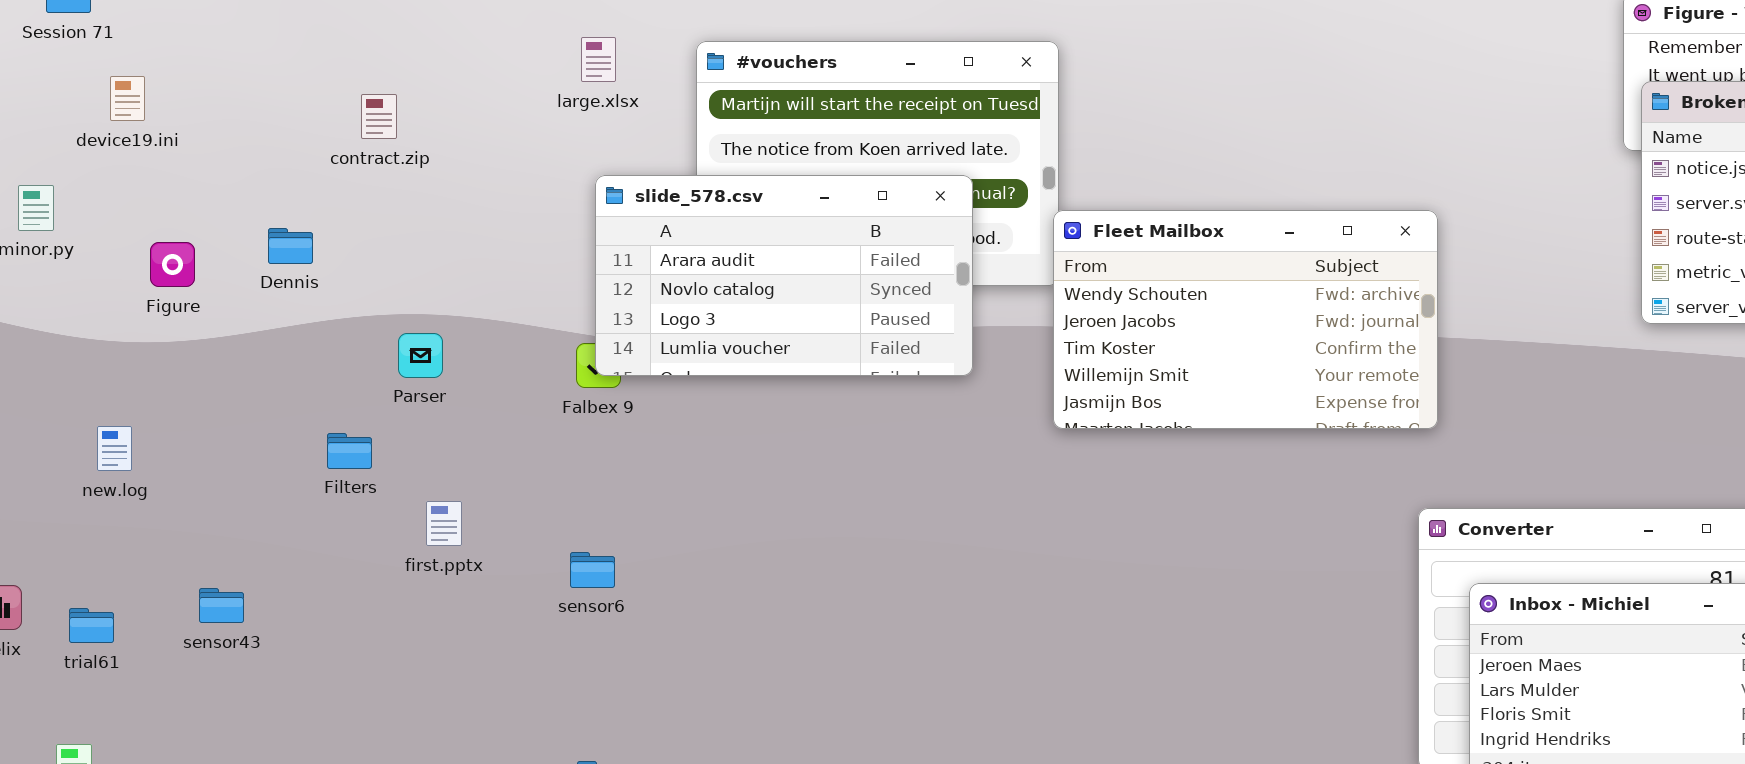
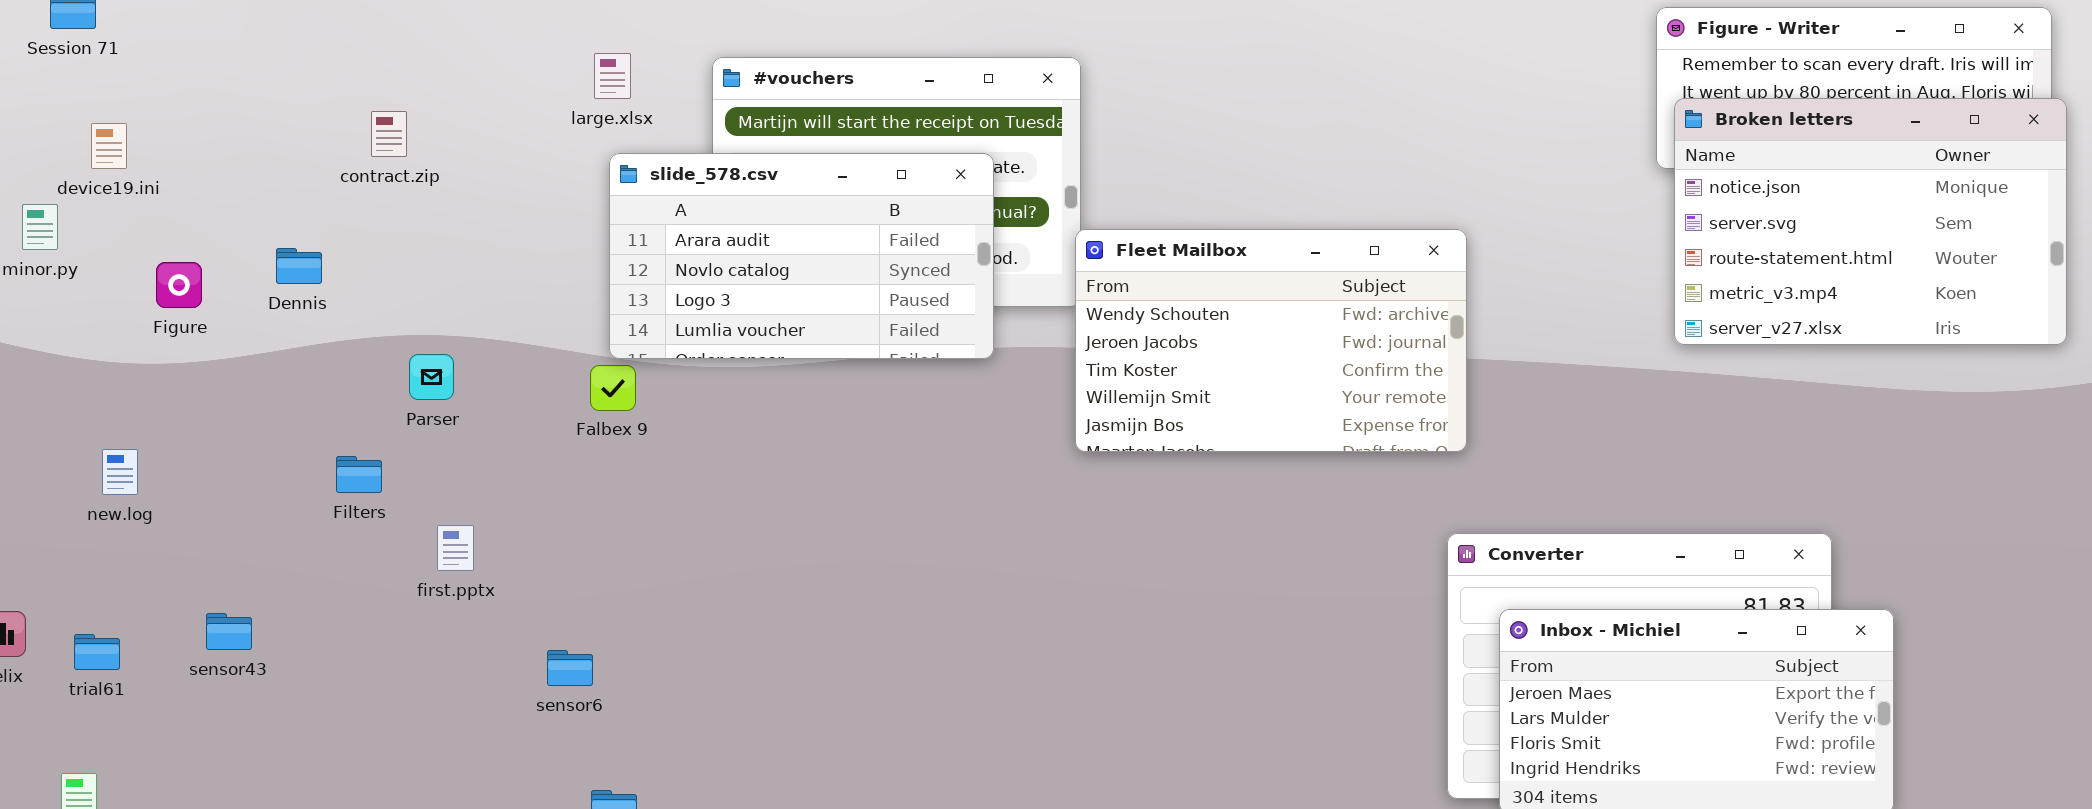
device19.ini: [110,76,145,121] -> [91,123,127,169], moved
slide_578.csv: [595,175,973,376] -> [609,153,994,359], moved
sensor6: [570,552,615,588] -> [547,650,593,686], moved

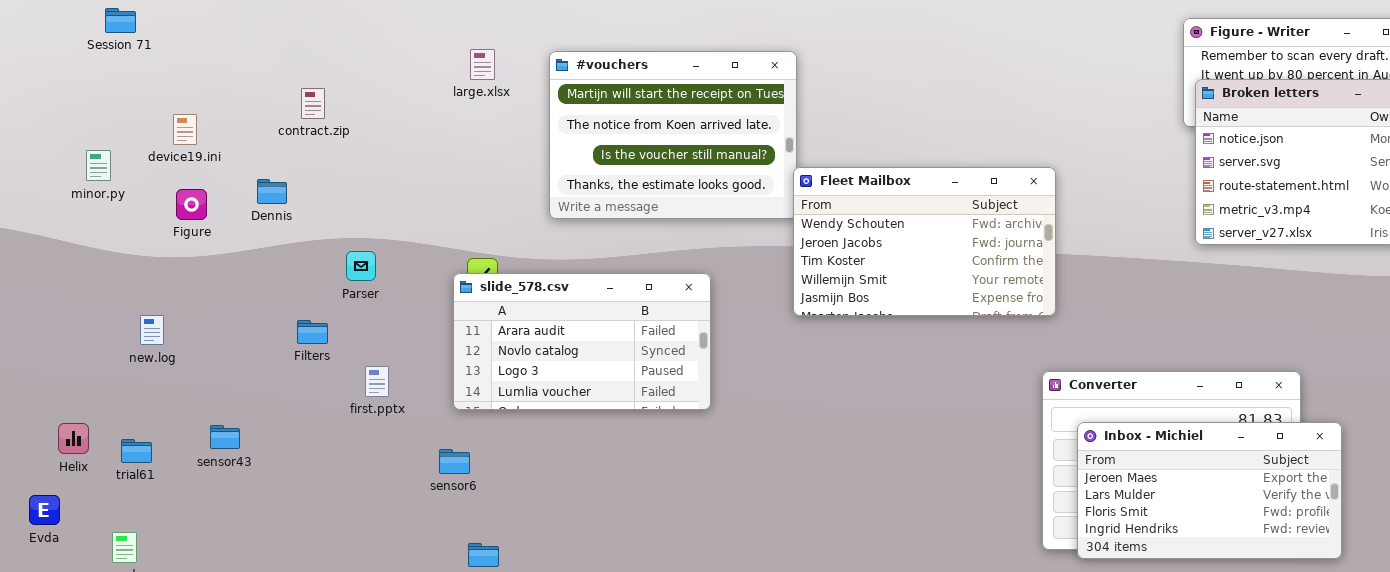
contract.zip: [371,111,407,157] -> [301,88,325,119], moved
device19.ini: [91,123,127,169] -> [173,114,197,145], moved
slide_578.csv: [609,153,994,359] -> [453,273,711,410], moved

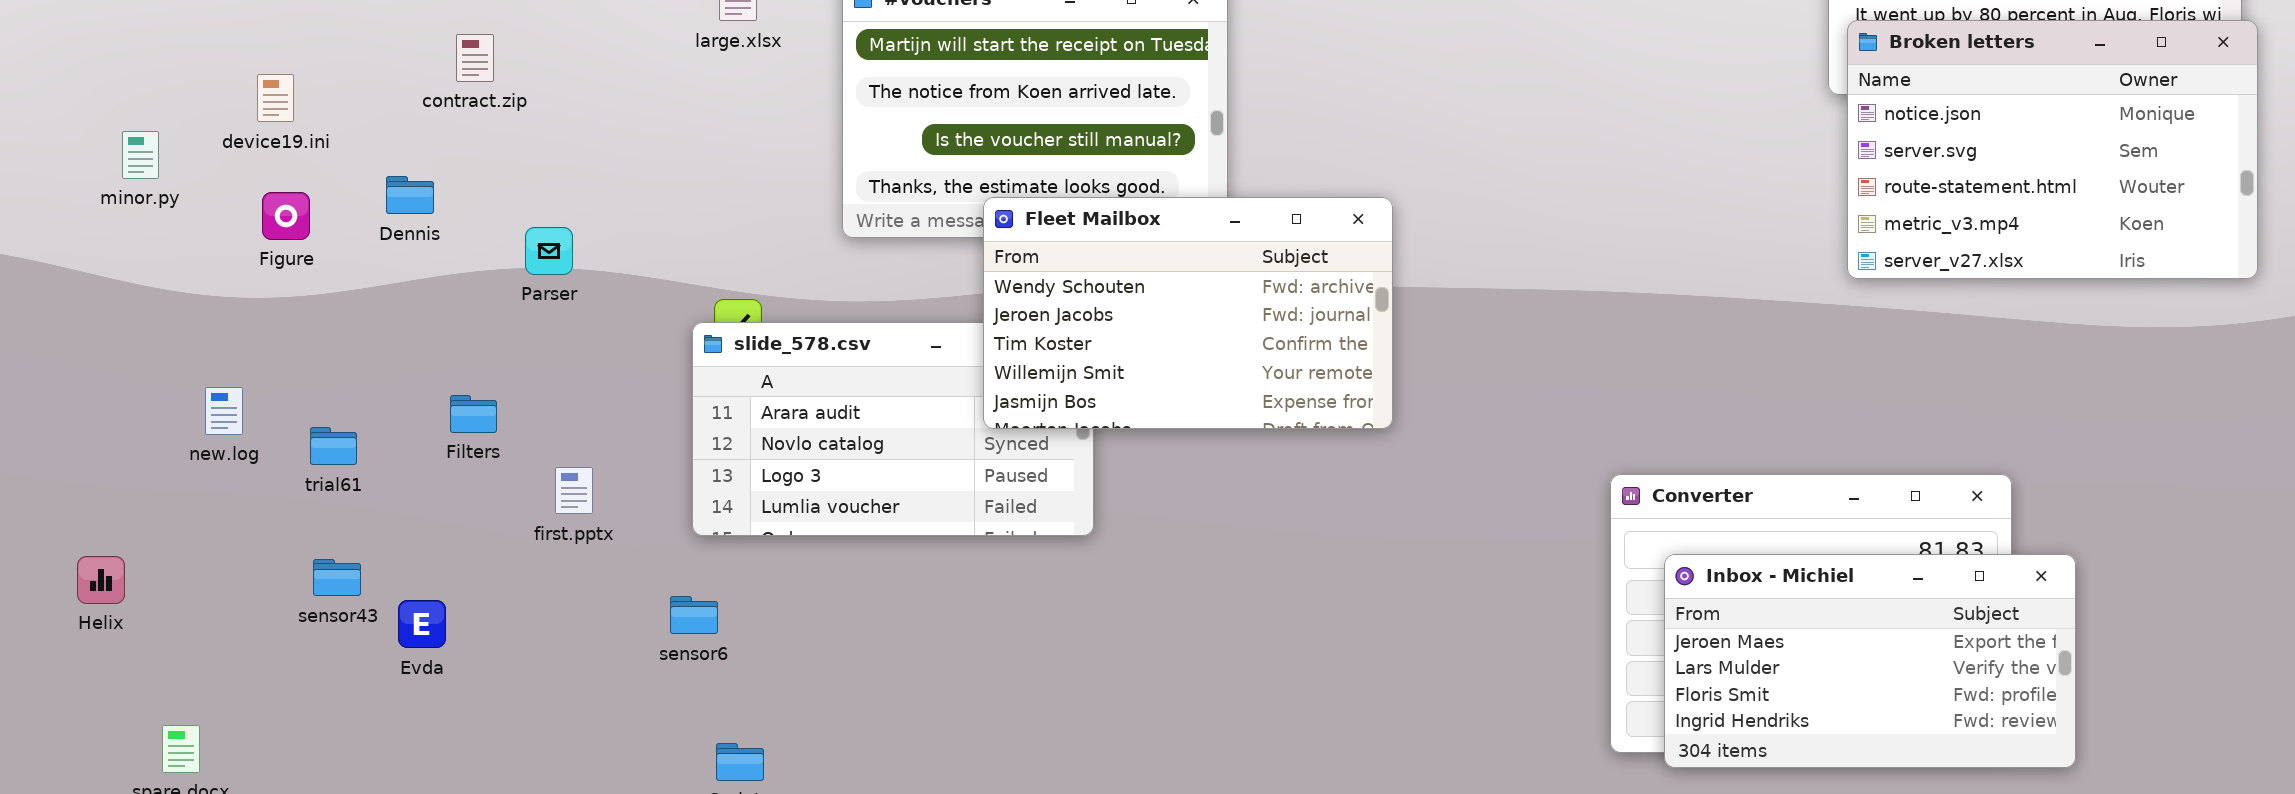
Fleet Mailbox: [793,167,1056,316] -> [983,197,1393,429], moved
Parser: [346,251,376,281] -> [525,227,573,275], moved
trial61: [121,439,152,463] -> [310,427,357,465], moved
Evda: [29,495,60,525] -> [398,600,446,648], moved

